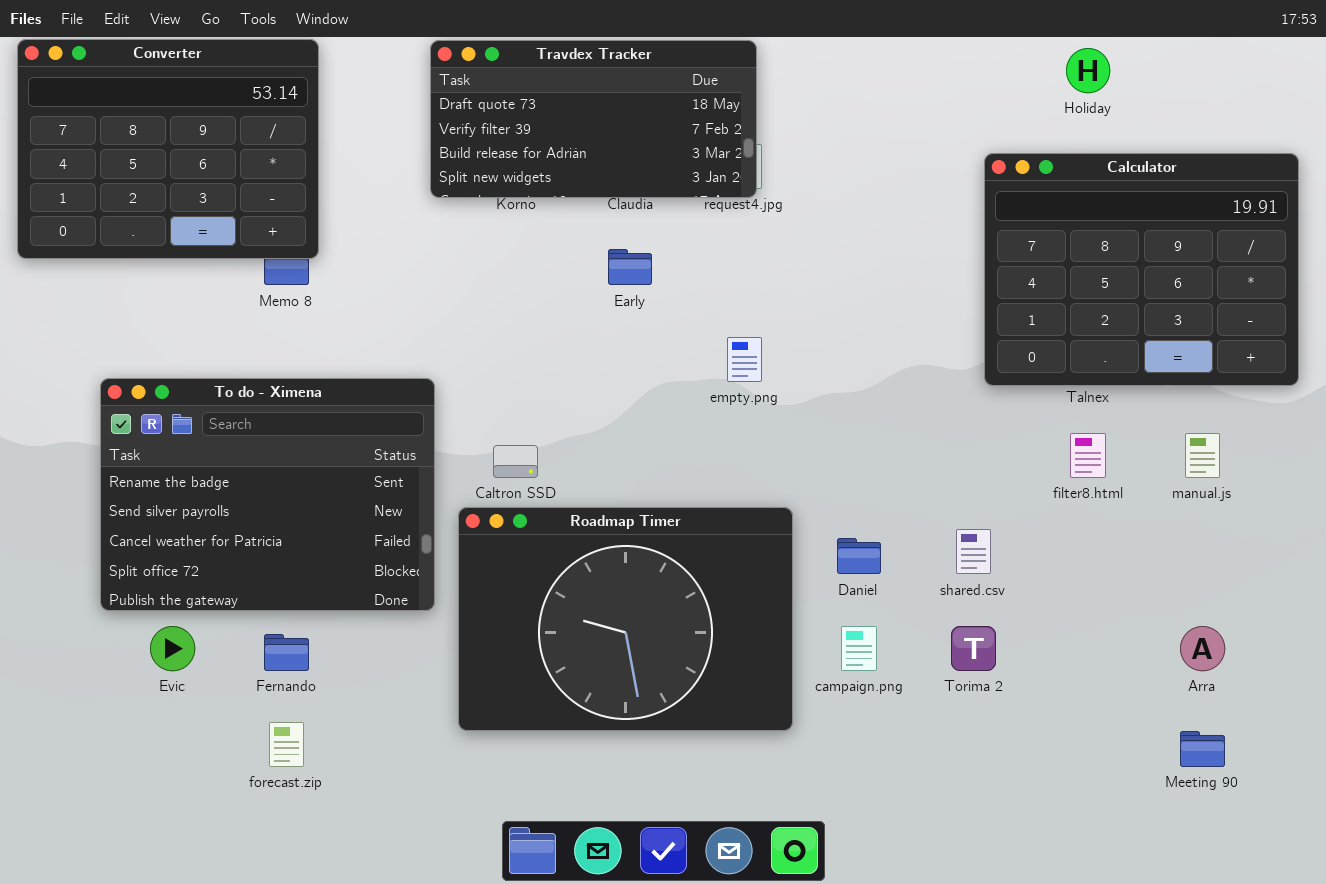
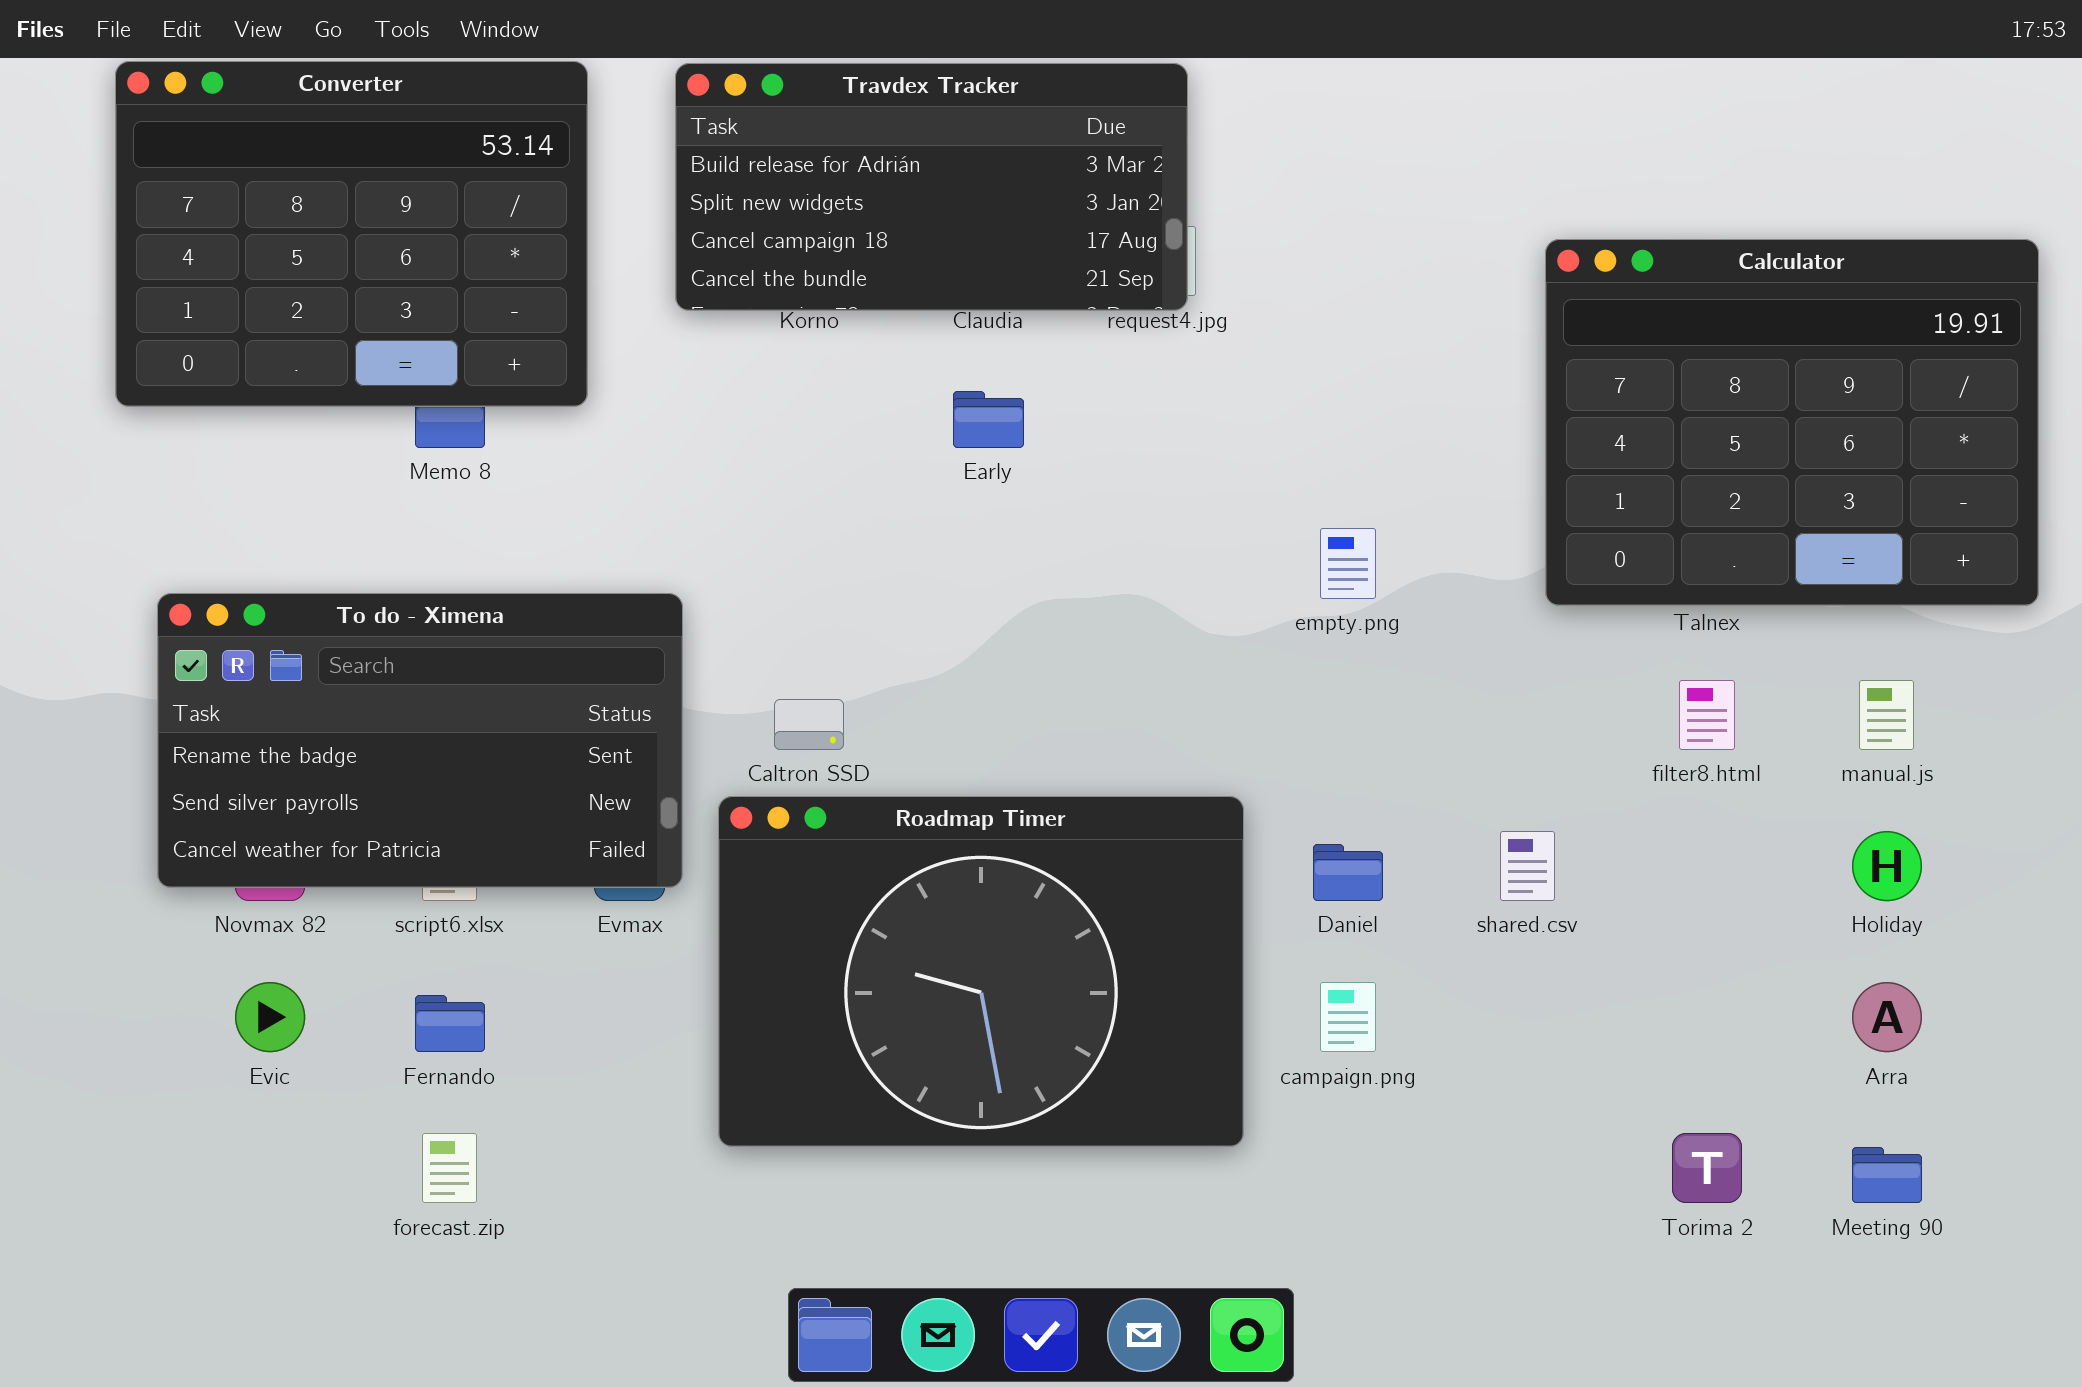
Converter: [17,39,319,259] -> [115,61,588,407], moved
Travdex Tracker: [430,40,757,198] -> [675,63,1188,311], scrolled down 2 rows
Holiday: [1066,48,1110,93] -> [1852,831,1922,901], moved
empty.png: [727,337,762,382] -> [1320,528,1376,599], moved
To do - Ximena: [100,378,435,611] -> [157,593,683,888], resized
Torima 2: [951,626,996,671] -> [1672,1133,1742,1203], moved

